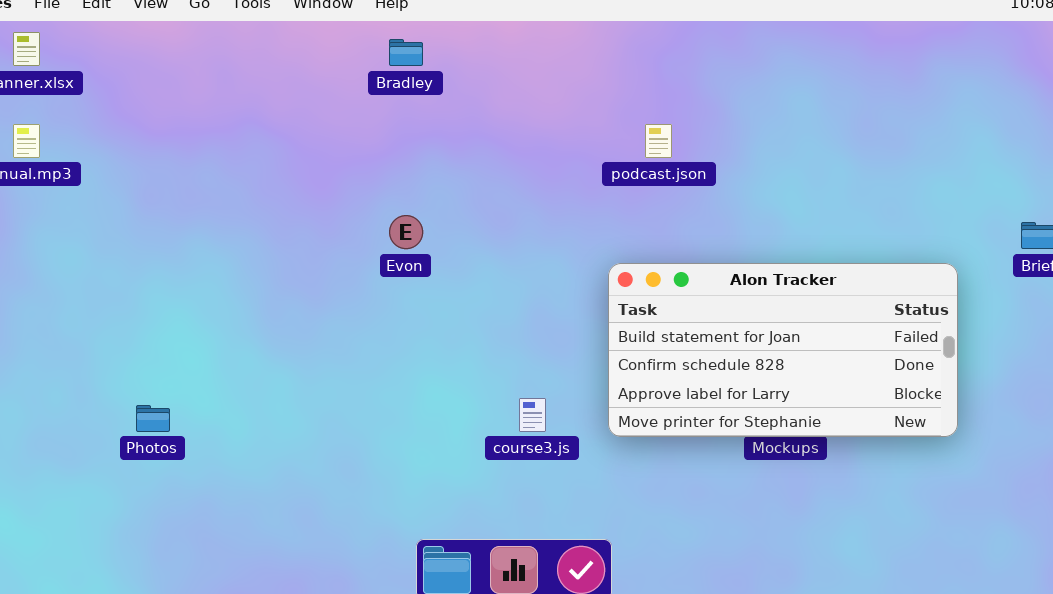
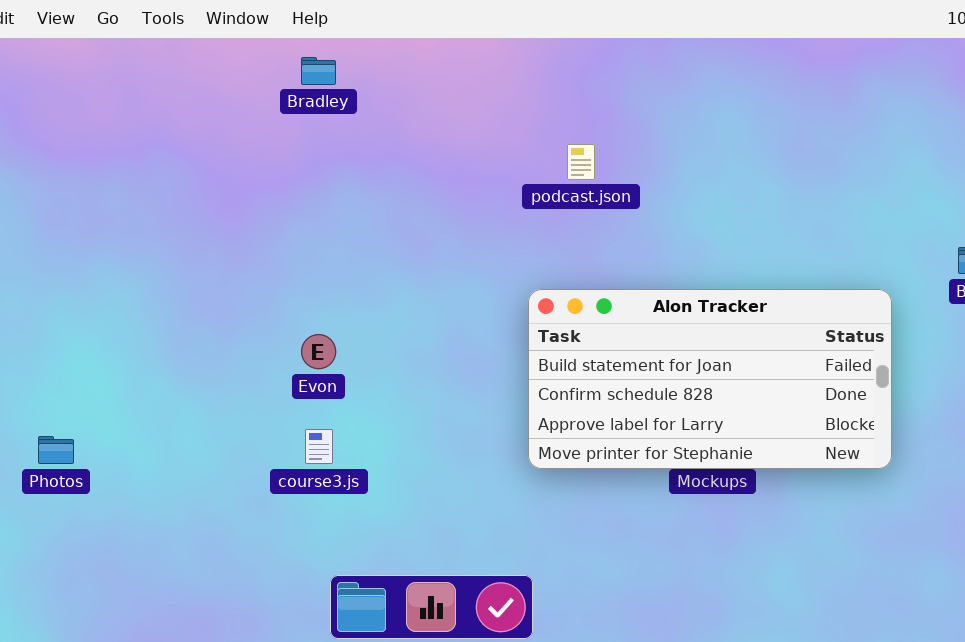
Evon: [389,215,423,249] -> [301,334,336,369], moved
course3.js: [519,398,546,432] -> [305,429,333,464], moved

